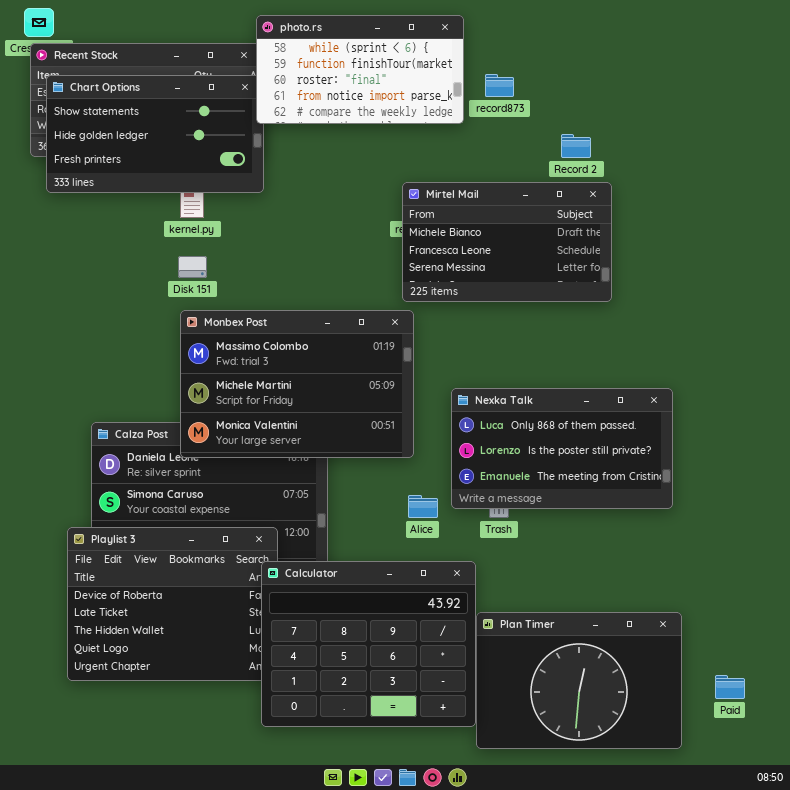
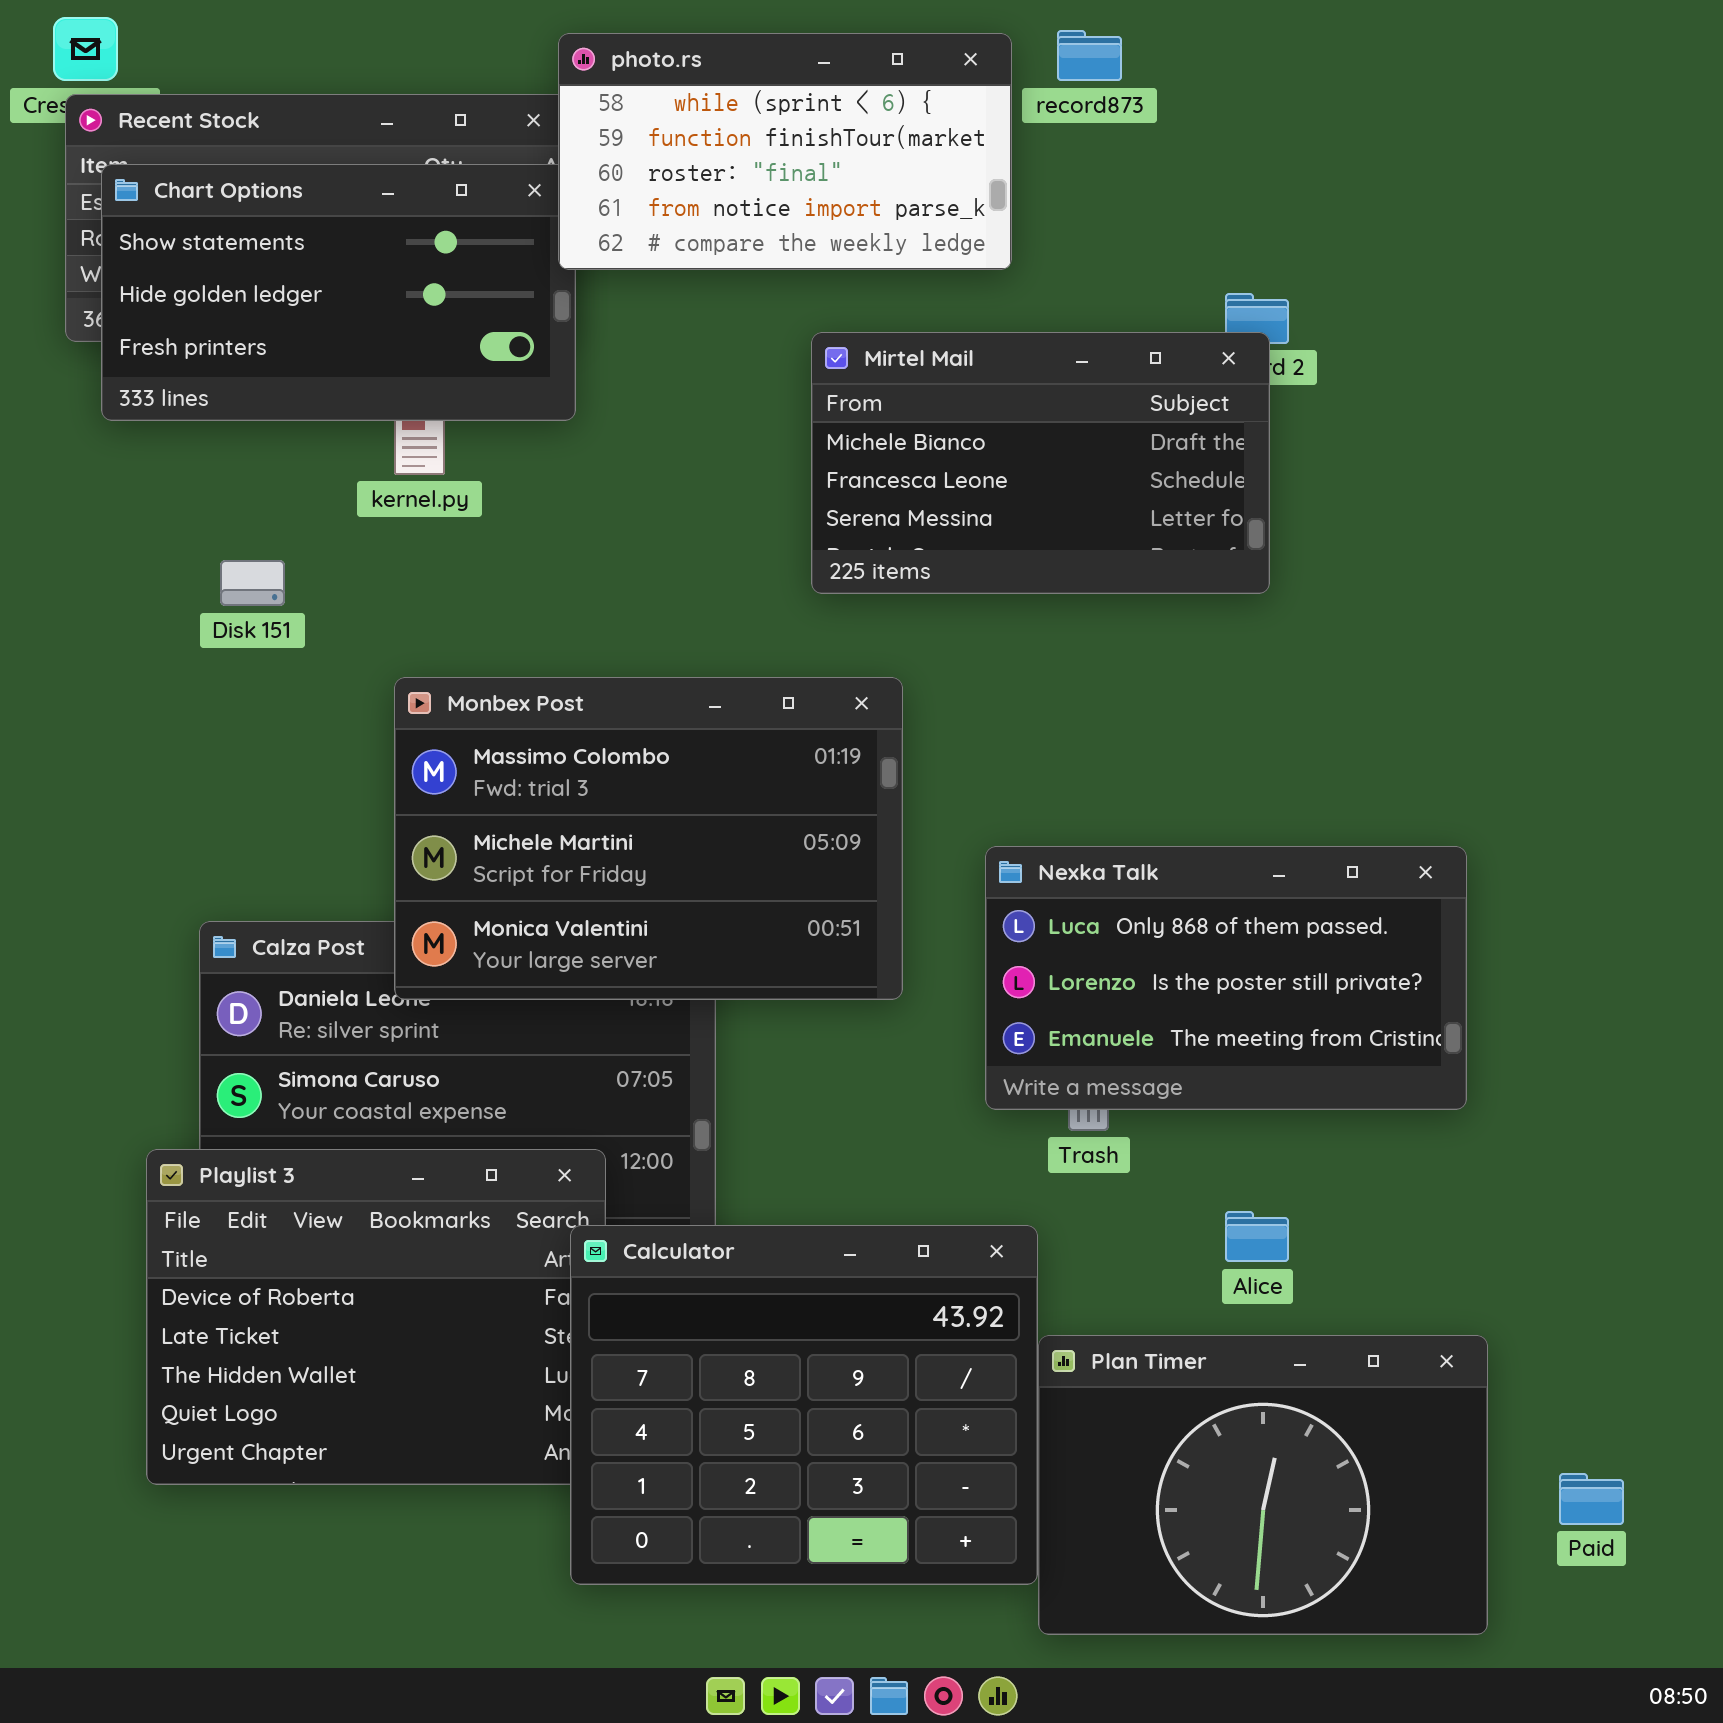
record873: [485,74,514,97] -> [1057,30,1122,81], moved
Mirtel Mail: [402,182,612,302] -> [811,332,1270,594], moved
Disk 151: [178,256,207,278] -> [220,560,285,606], moved
Alice: [408,495,438,518] -> [1225,1211,1289,1262], moved

